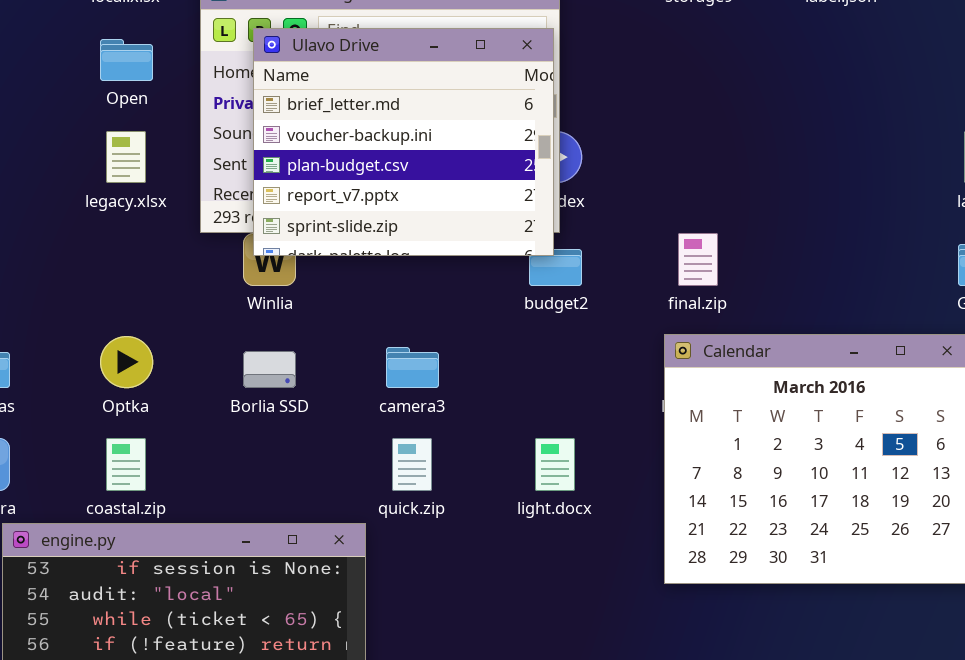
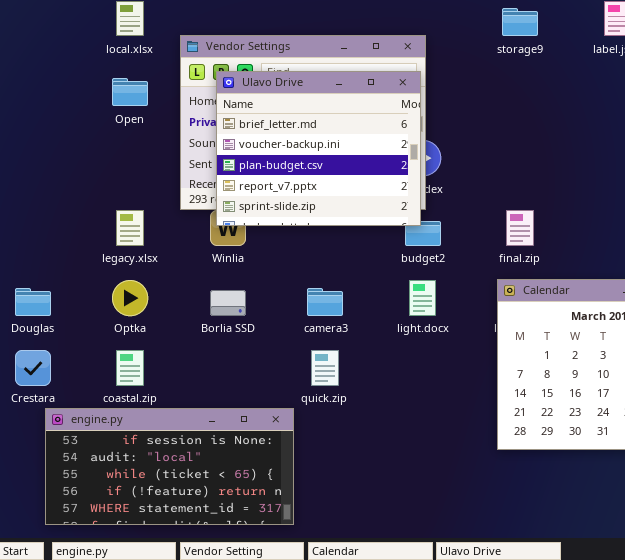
legacy.xlsx: [106,131,146,183] -> [116,210,144,246], moved
light.docx: [535,438,575,491] -> [409,280,436,316], moved

